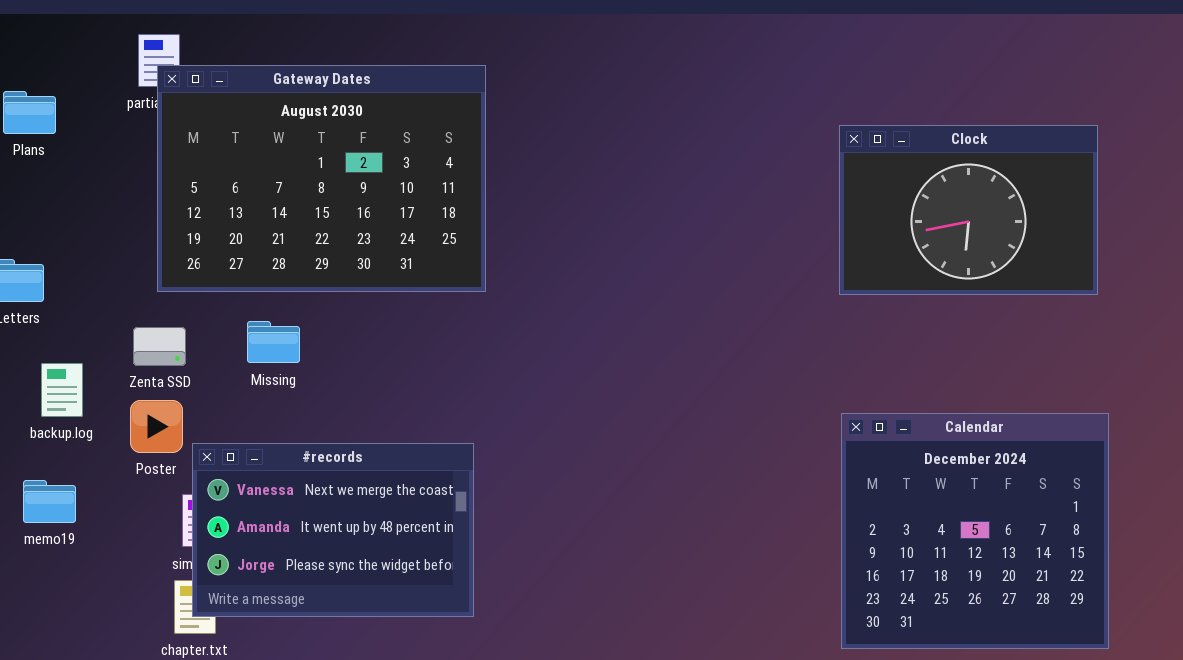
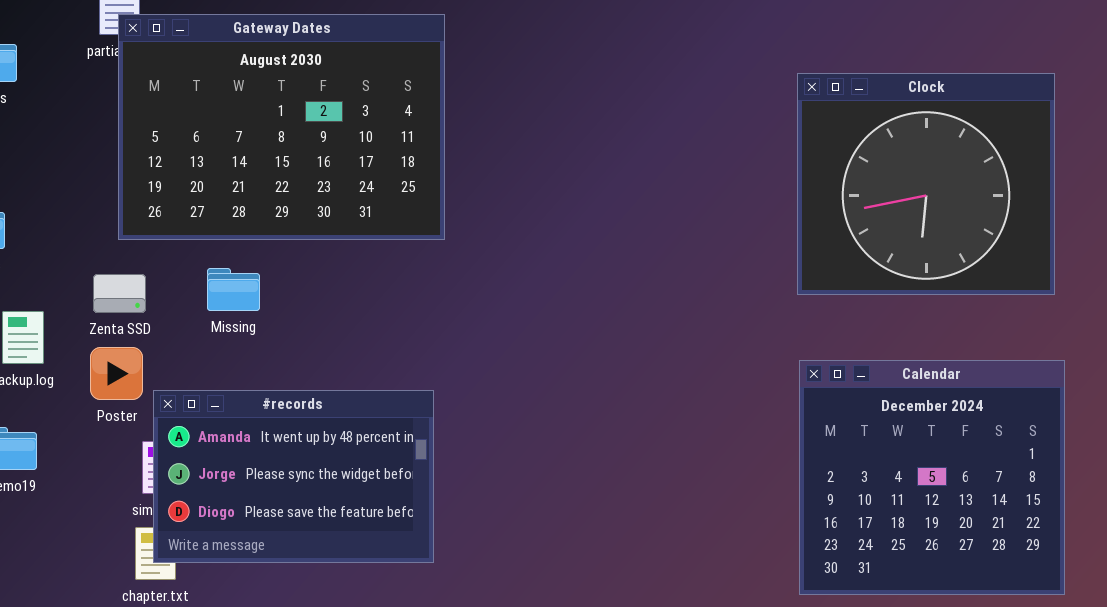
Clock: [839,125,1098,295] -> [797,73,1055,295], resized
#records: [192,443,474,617] -> [153,390,434,563], scrolled down 1 row

